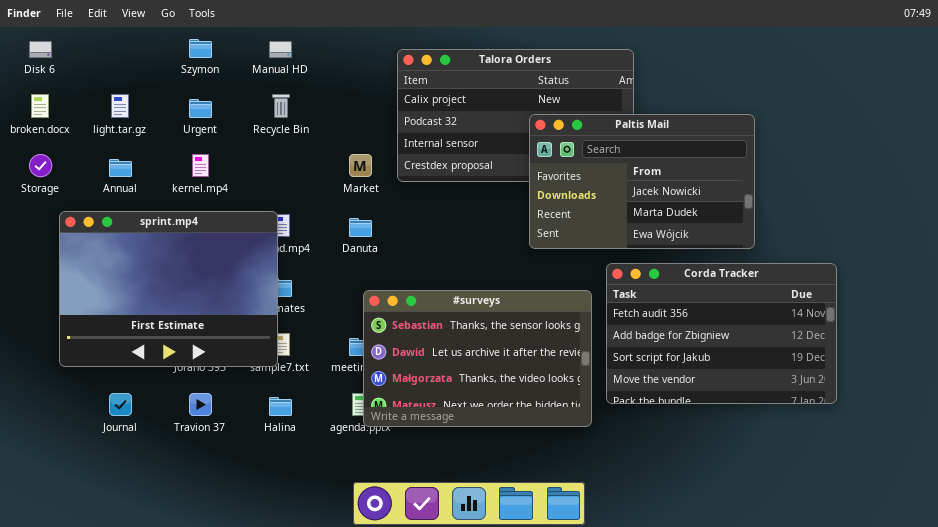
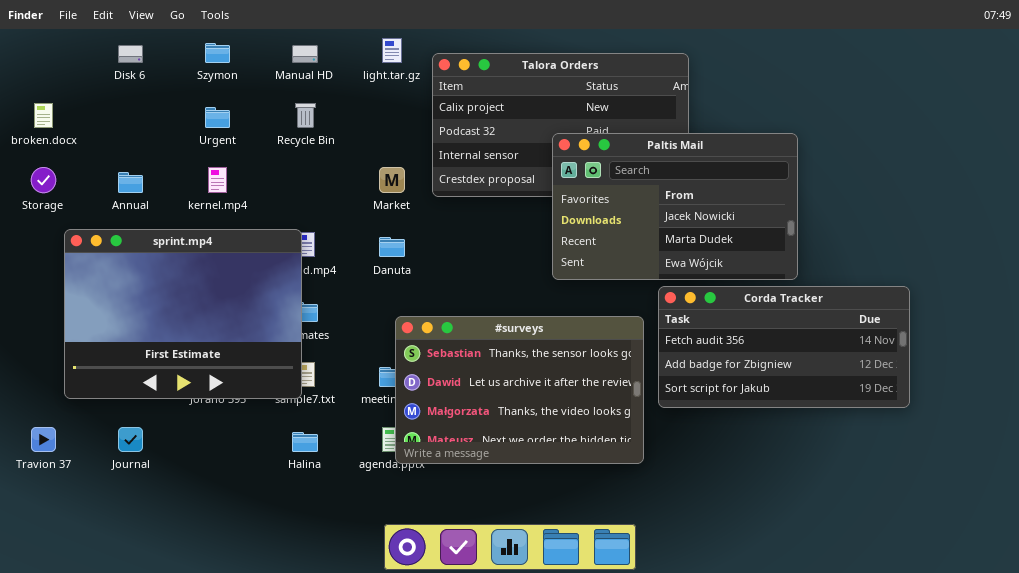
Disk 6: [29,41,52,58] -> [118,45,143,63], moved
light.tar.gz: [111,94,129,118] -> [382,38,402,63], moved
Paltis Mail: [529,114,755,249] -> [552,133,798,280], moved
Corda Tracker: [606,263,837,404] -> [658,286,910,408], resized
Travion 37: [189,393,212,416] -> [31,427,56,452], moved

